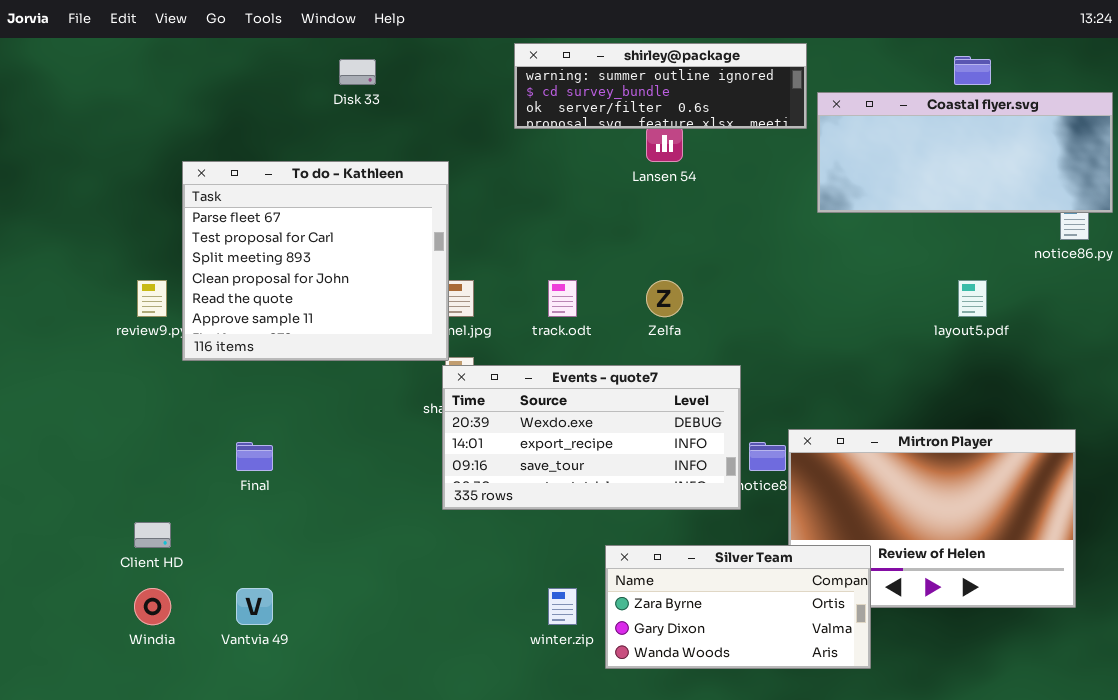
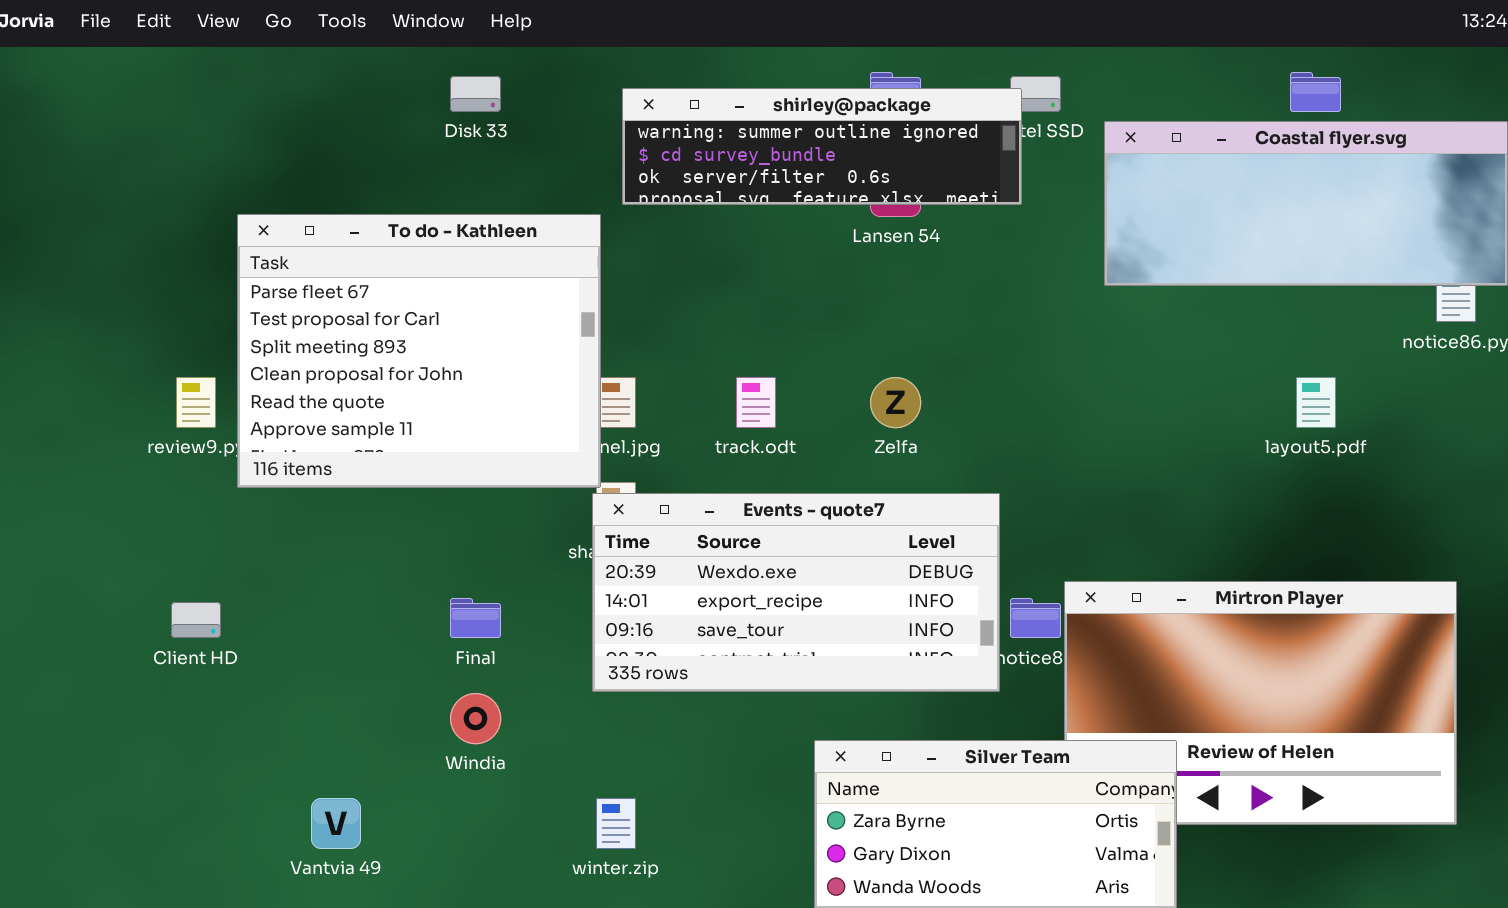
shirley@package: [514,43,807,129] -> [622,88,1022,205], moved
Final: [236,442,273,471] -> [450,598,501,638], moved
Client HD: [134,522,171,548] -> [171,602,221,638], moved
Windia: [134,588,171,625] -> [450,693,501,744], moved
winter.zip: [548,588,577,625] -> [596,798,636,849], moved

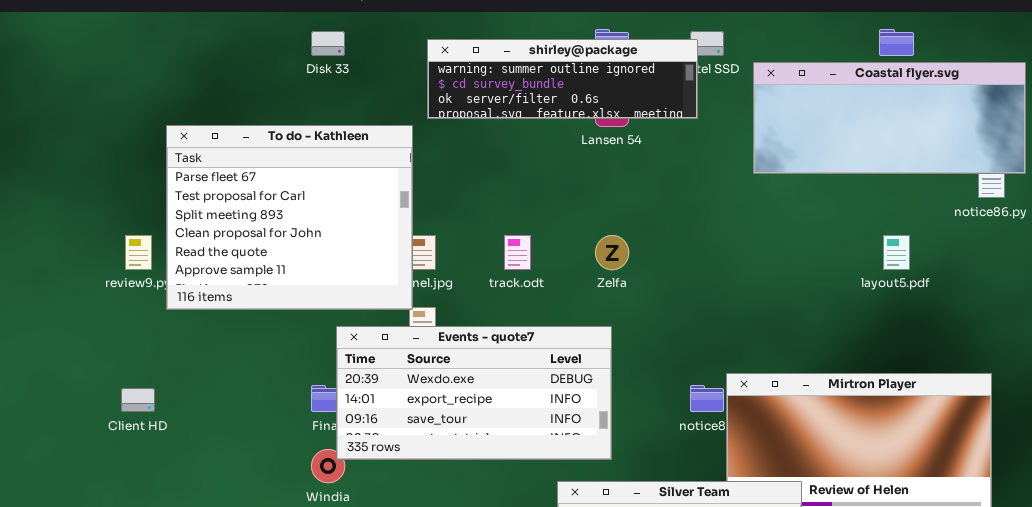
Events - quote7: [592,493,1000,692] -> [336,326,612,460], moved

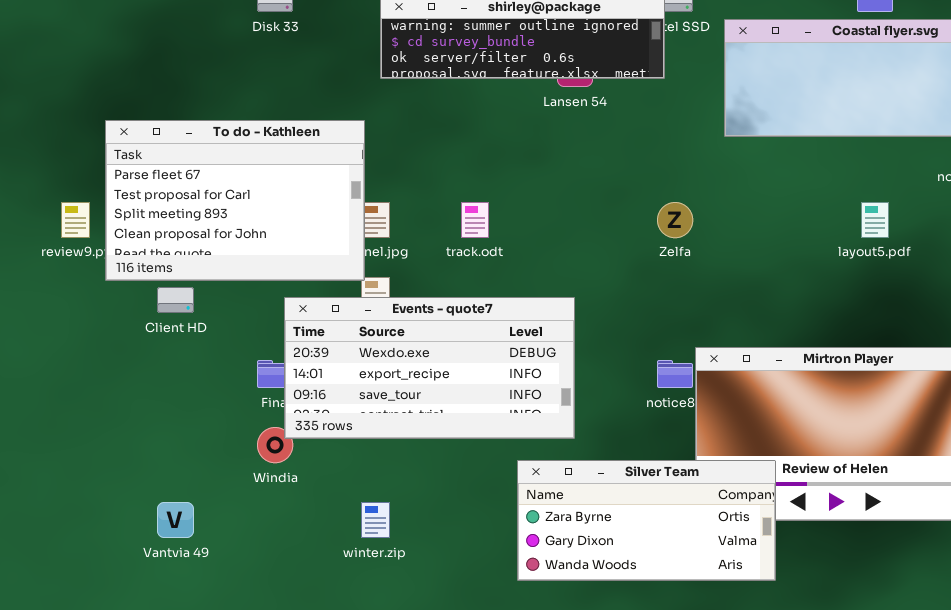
To do - Kathleen: [166,125,413,310] -> [105,120,365,281], resized
Zelfa: [595,235,629,270] -> [657,202,693,238], moved
Client HD: [121,388,155,412] -> [157,287,194,313], moved

